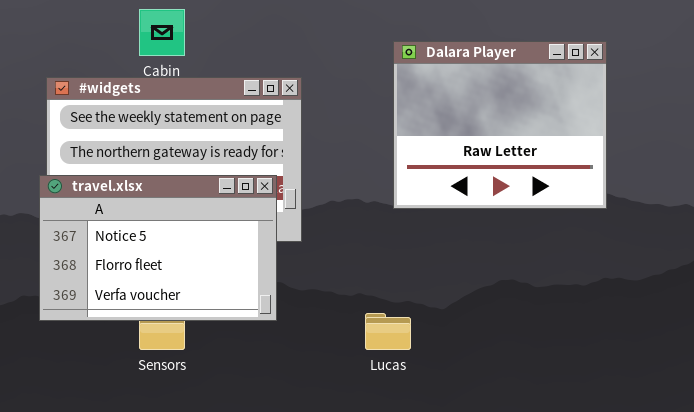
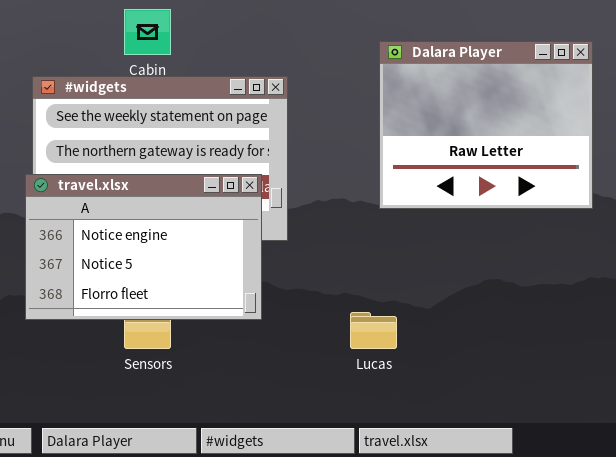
travel.xlsx: [39,175,277,321] -> [25,174,262,320], scrolled up 1 row

